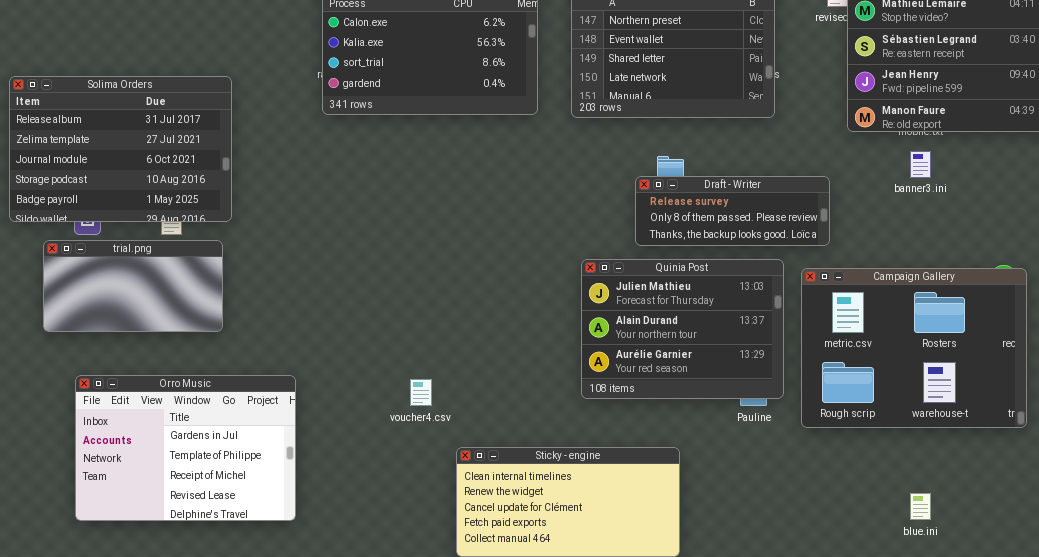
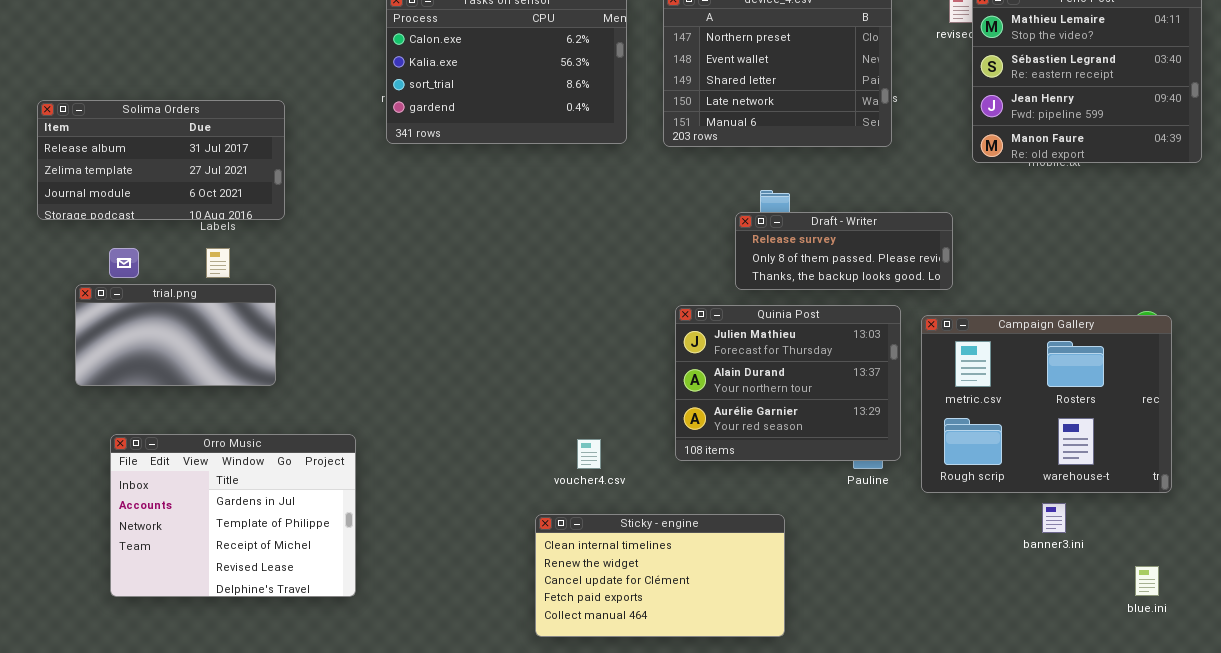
Solima Orders: [9,76,232,222] -> [37,100,285,220], resized
banner3.ini: [910,151,931,178] -> [1042,503,1066,533], moved
voucher4.csv: [410,379,432,406] -> [577,439,601,469], moved
blue.ini: [910,493,931,520] -> [1135,566,1159,596], moved

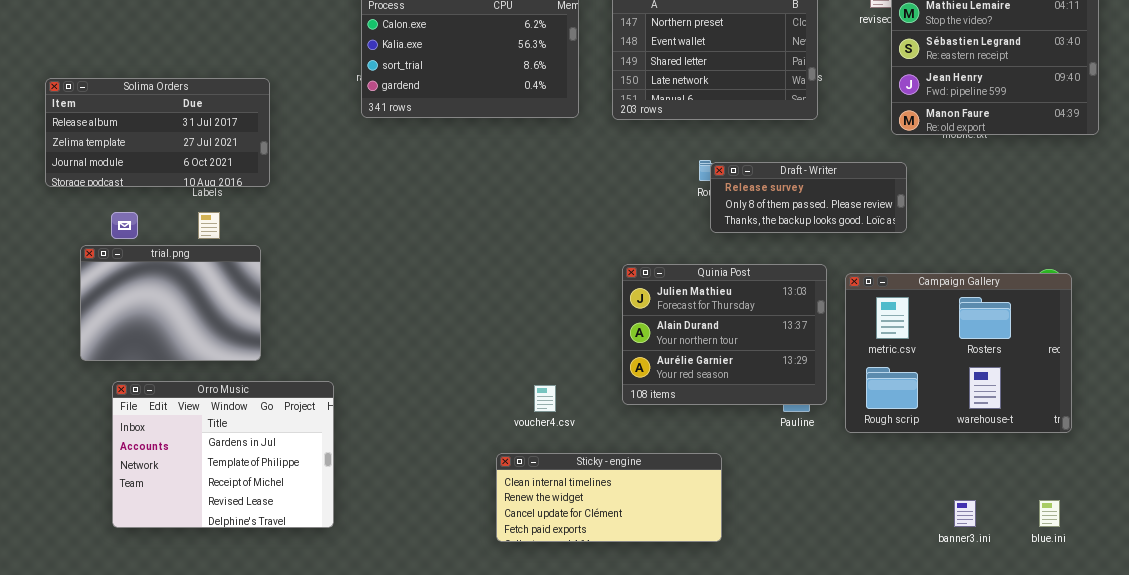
Draft - Writer: [735,212,953,290] -> [710,162,907,233], moved
trial.png: [75,284,276,386] -> [80,245,261,361], resized
banner3.ini: [1042,503,1066,533] -> [954,500,976,527], moved
Sticky - engine: [535,514,785,637] -> [496,453,722,542], resized

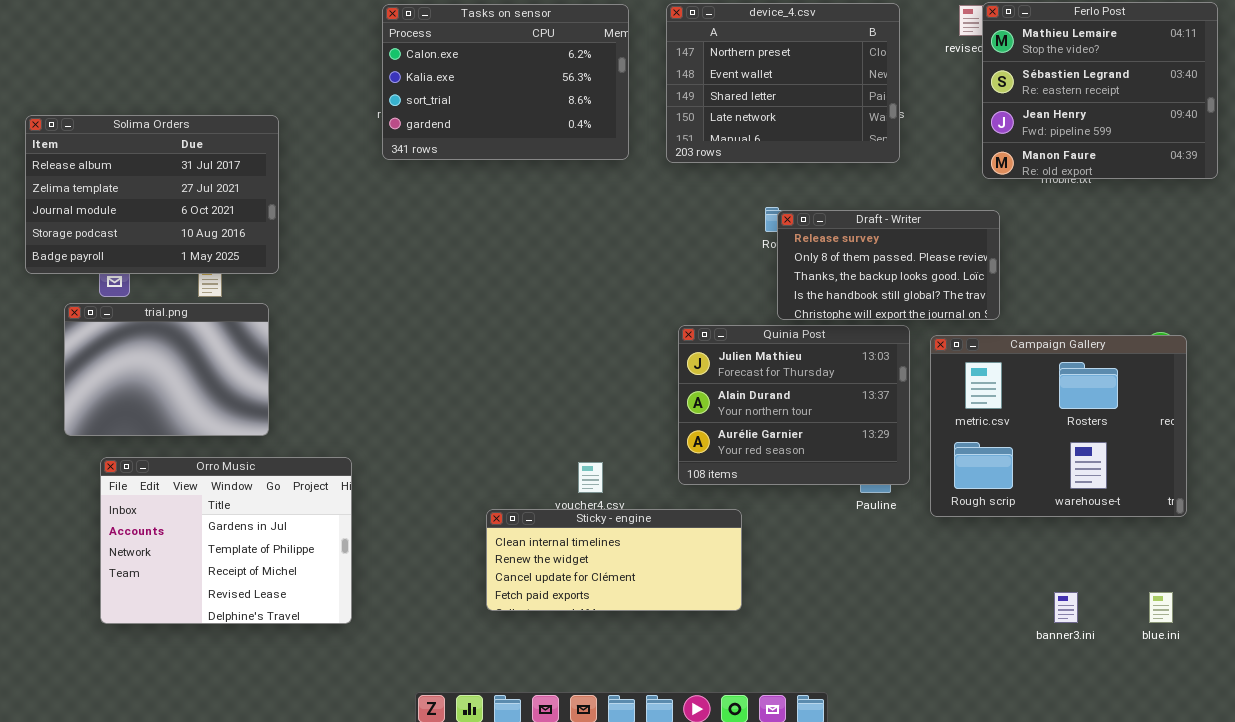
Solima Orders: [45,78,270,187] -> [25,115,279,274], resized
Draft - Writer: [710,162,907,233] -> [777,210,1000,320], resized
Sticky - engine: [496,453,722,542] -> [486,509,742,611], moved

